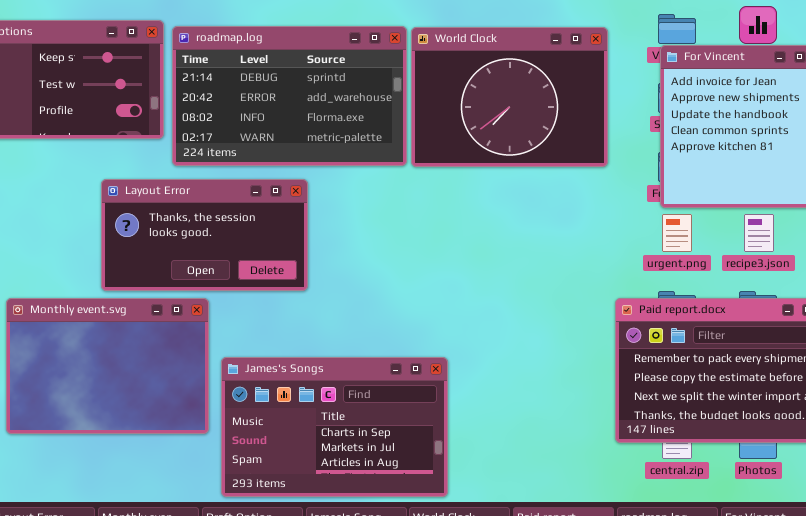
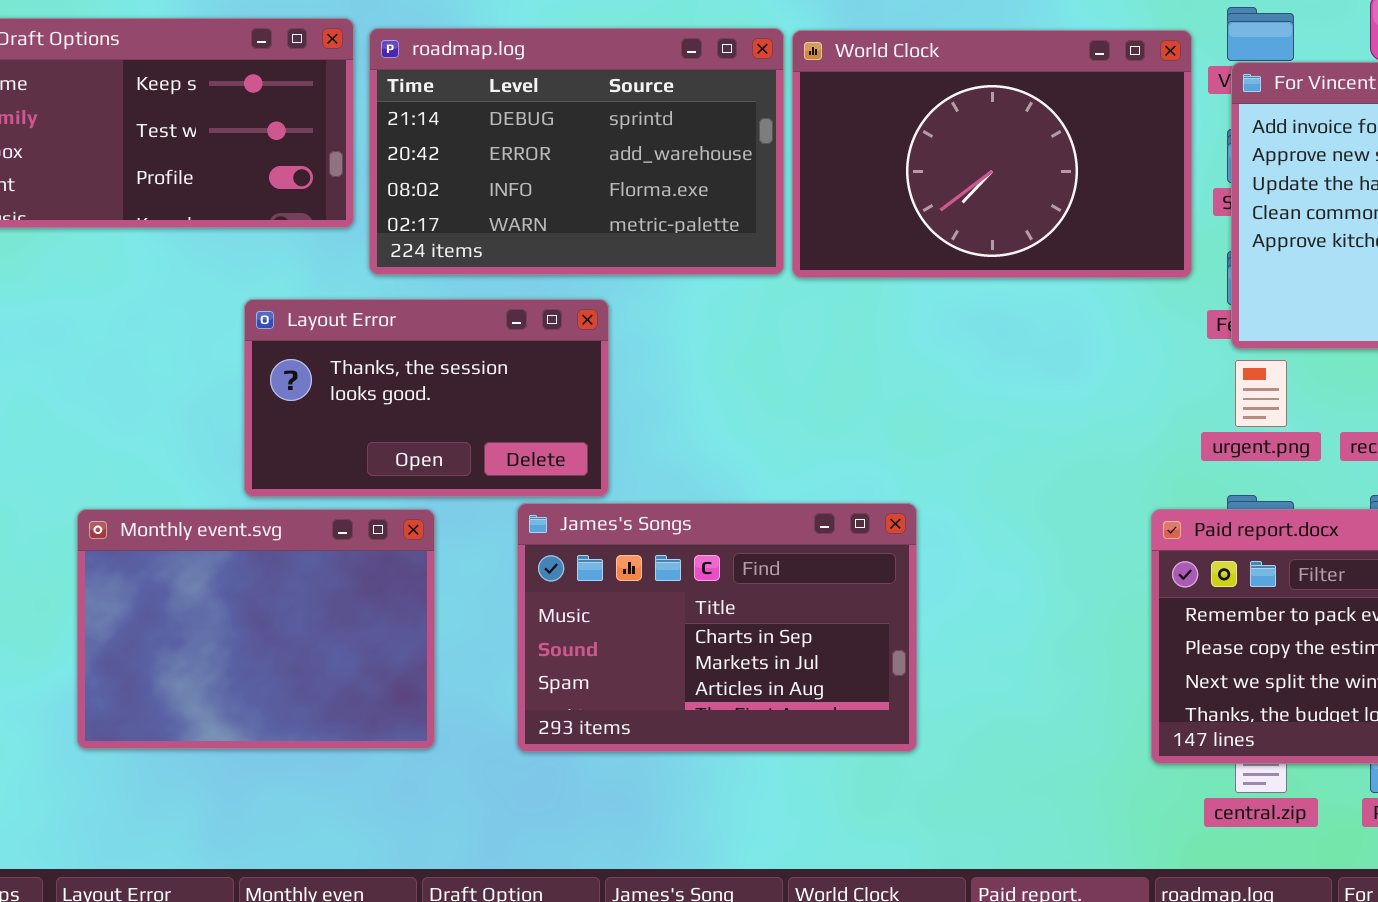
World Clock: [411,27,608,167] -> [792,30,1192,278], resized
James's Songs: [221,357,448,497] -> [517,503,917,752], moved

